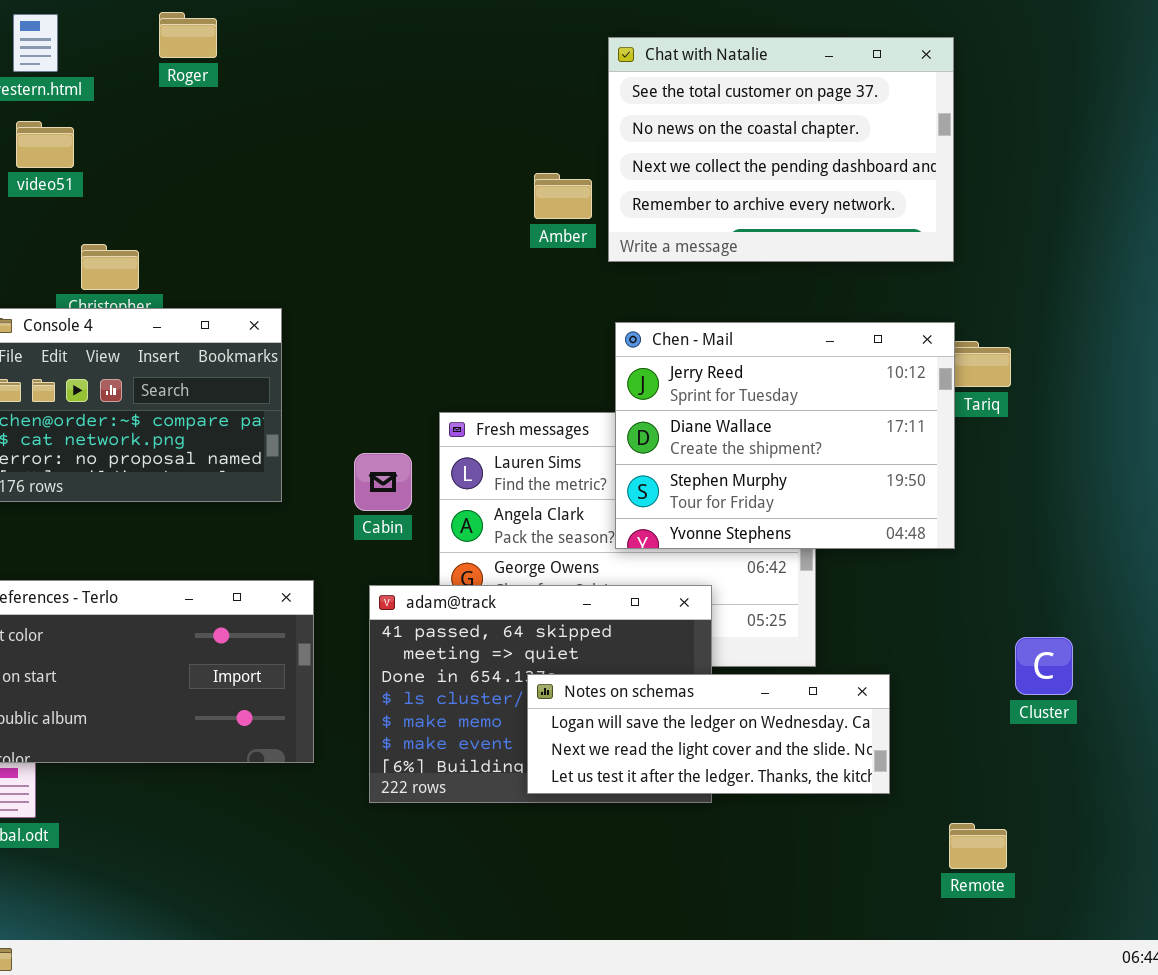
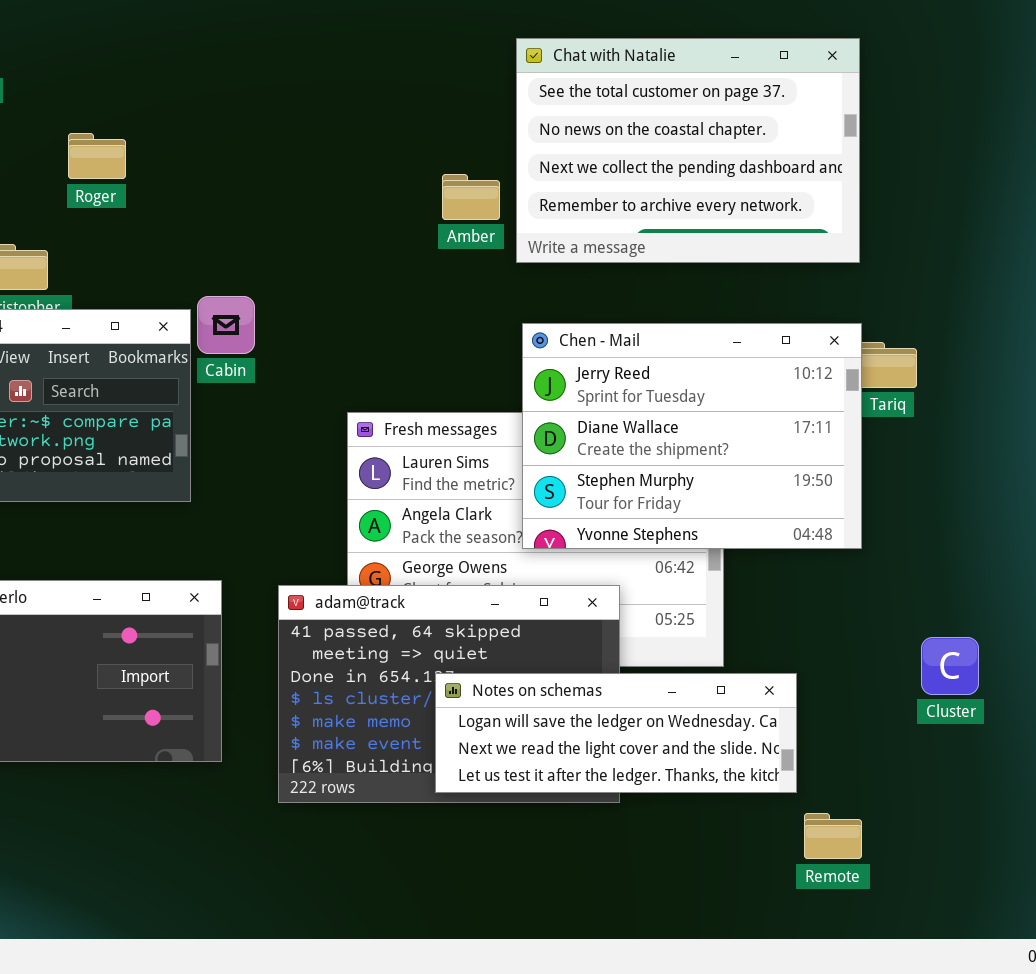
Roger: [159,12,217,58] -> [68,133,126,179], moved
Cabin: [354,453,412,511] -> [197,296,255,354], moved
Remote: [949,823,1007,869] -> [804,813,862,859], moved

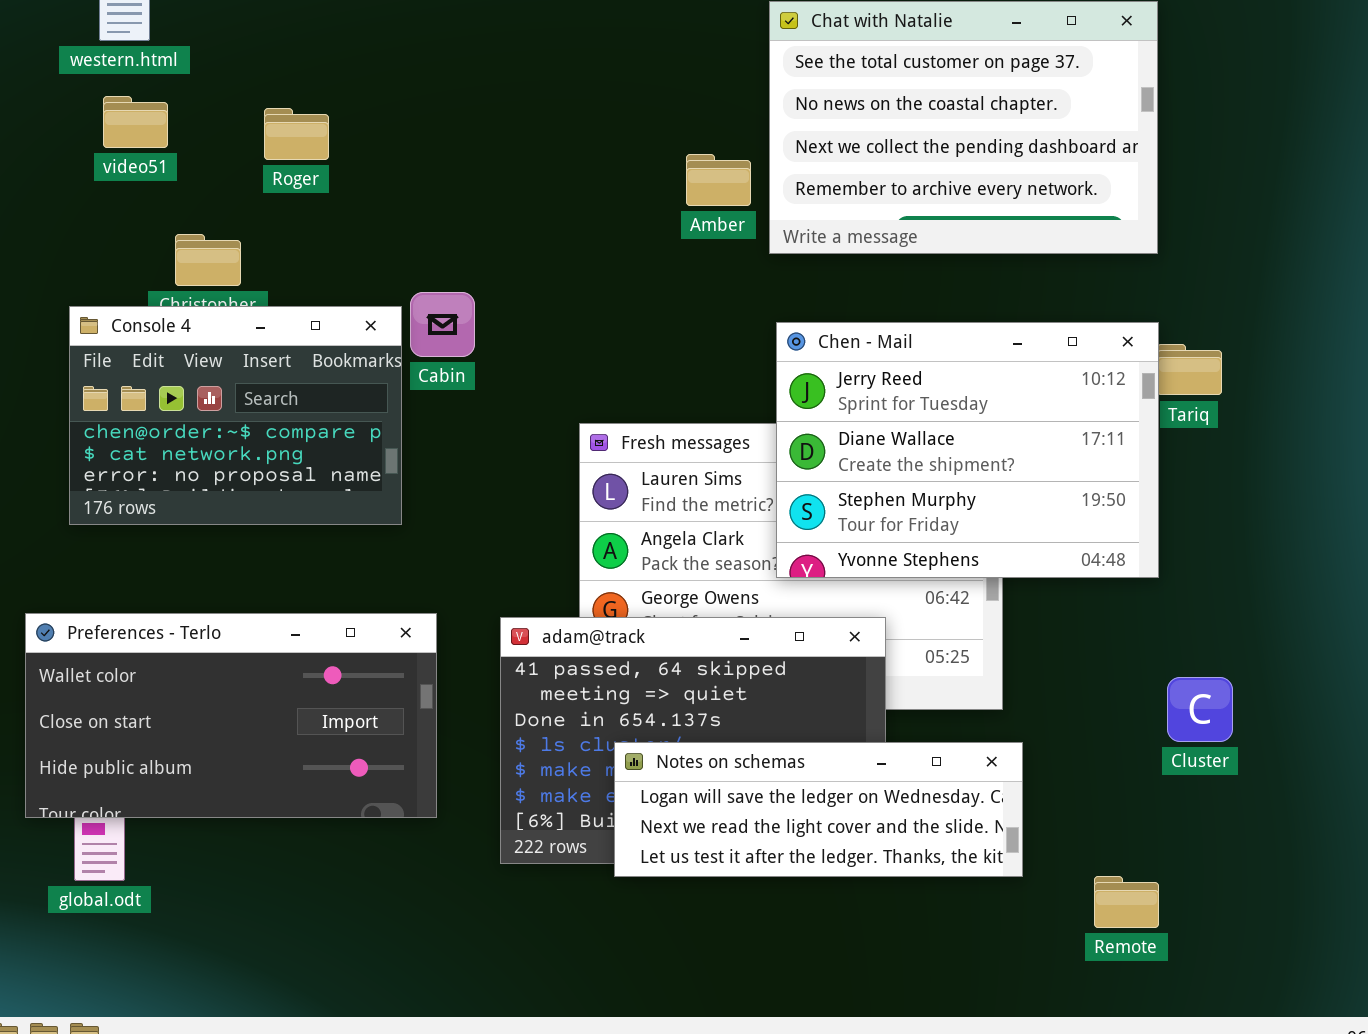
Cluster: [921,637,979,695] -> [1167,677,1233,742], moved
Notes on schemas: [435,673,797,793] -> [614,742,1023,877], moved

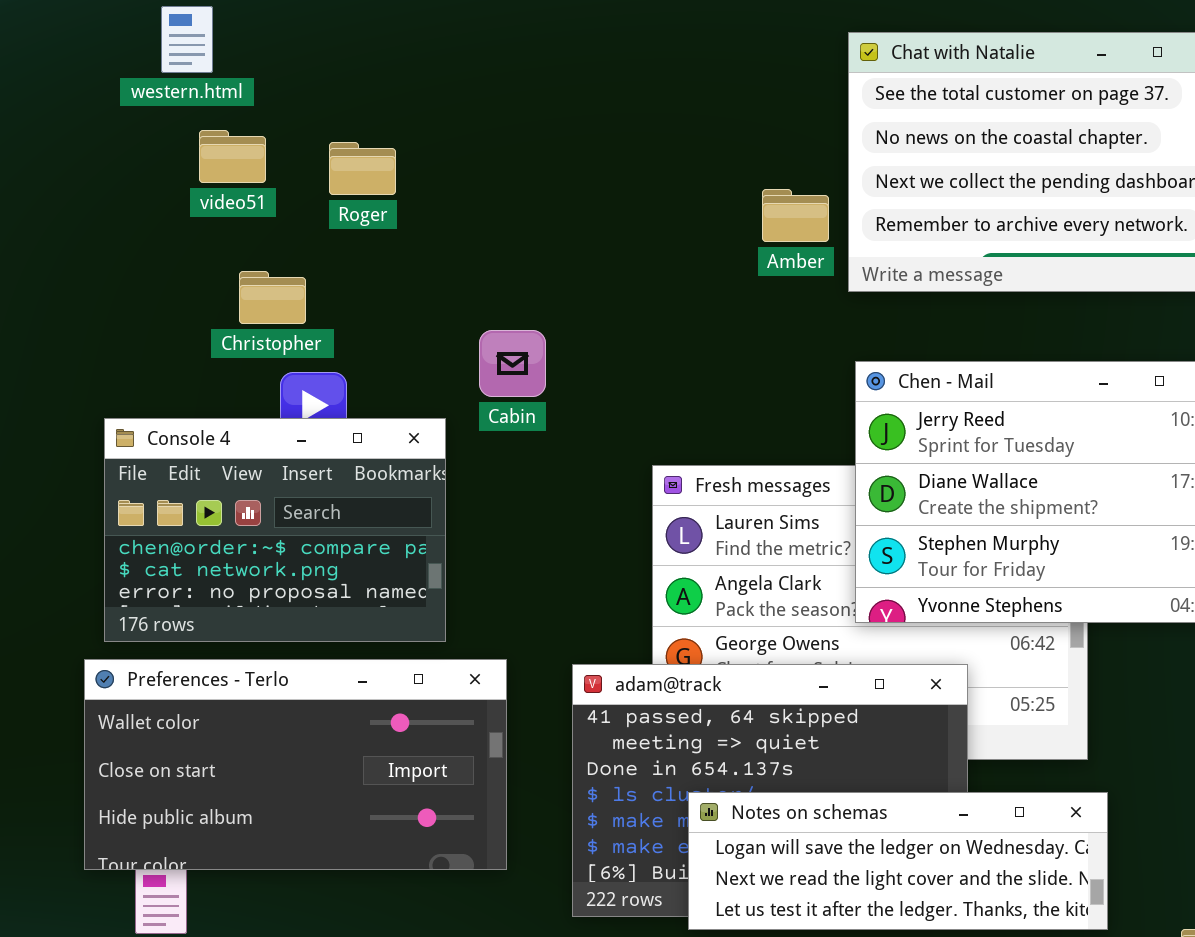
video51: [103,96,168,148] -> [199,130,266,183], moved
Console 4: [69,306,402,525] -> [104,418,446,642], moved

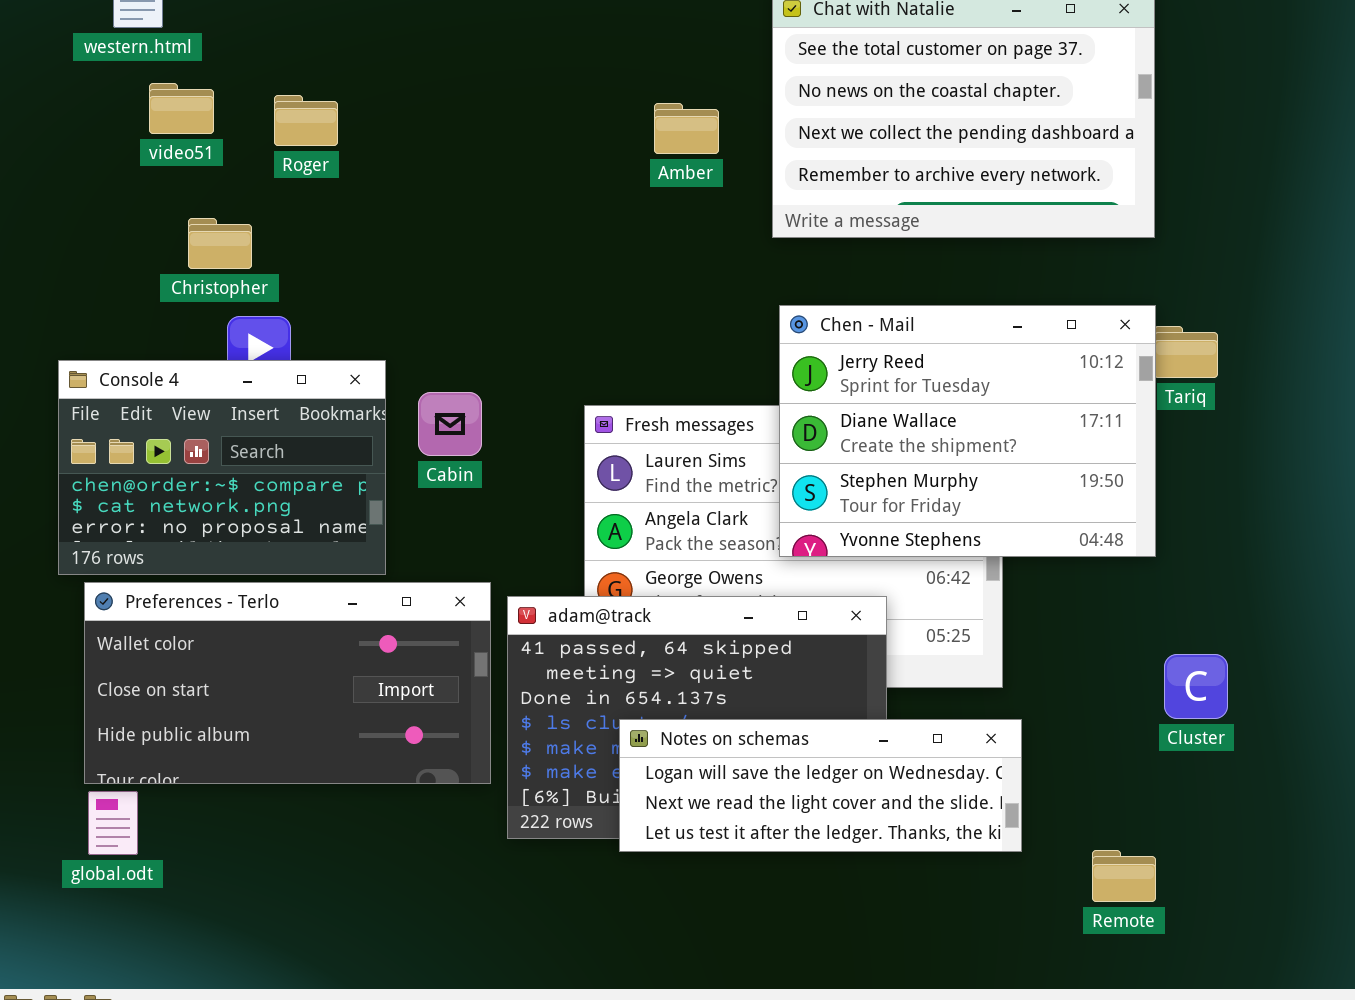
Amber: [762,189,829,242] -> [654,103,719,154], moved
Cabin: [479,330,546,397] -> [418,392,482,456], moved
Preferences - Terlo: [84,659,507,870] -> [84,582,491,784], moved

